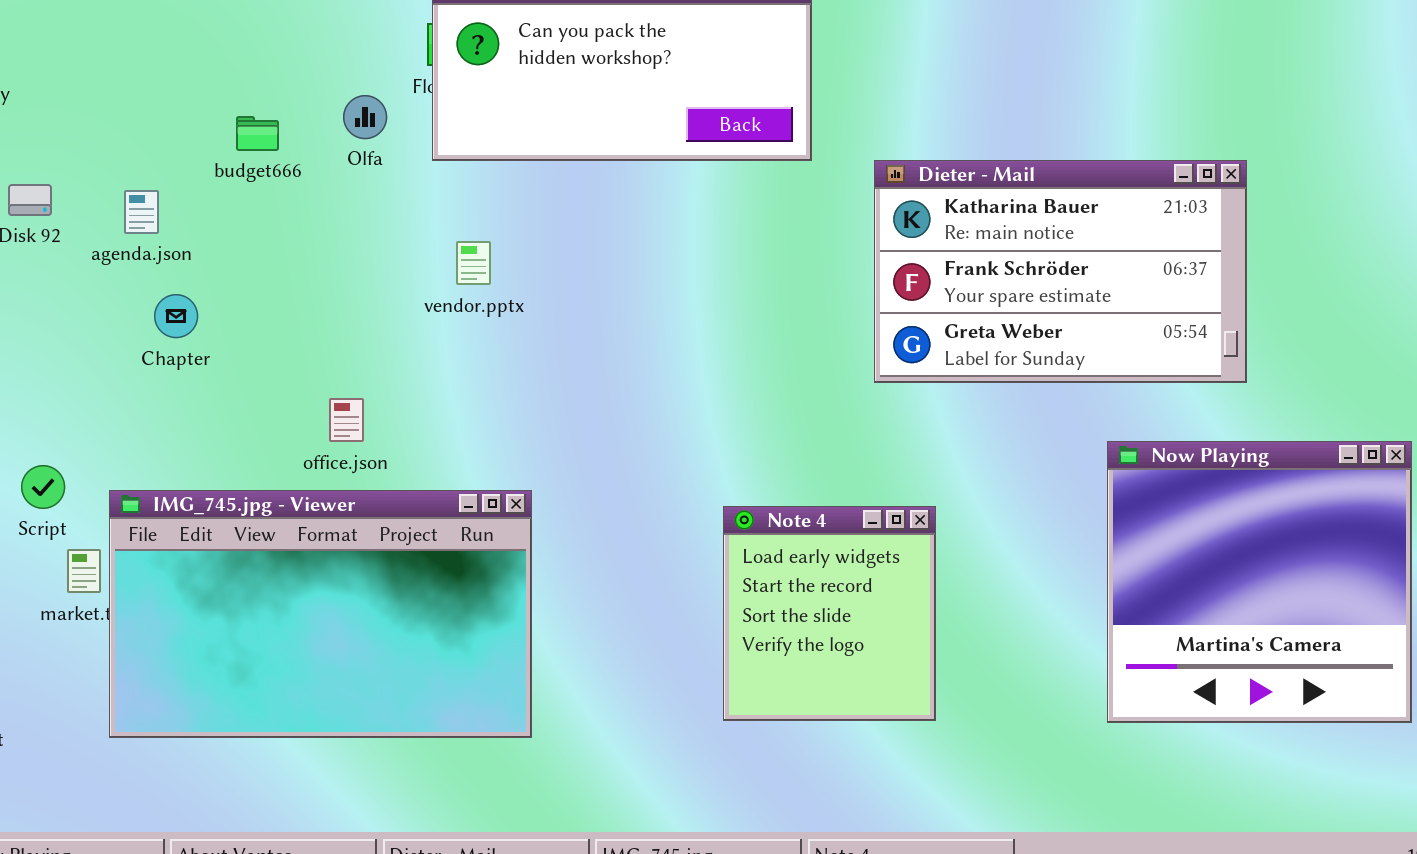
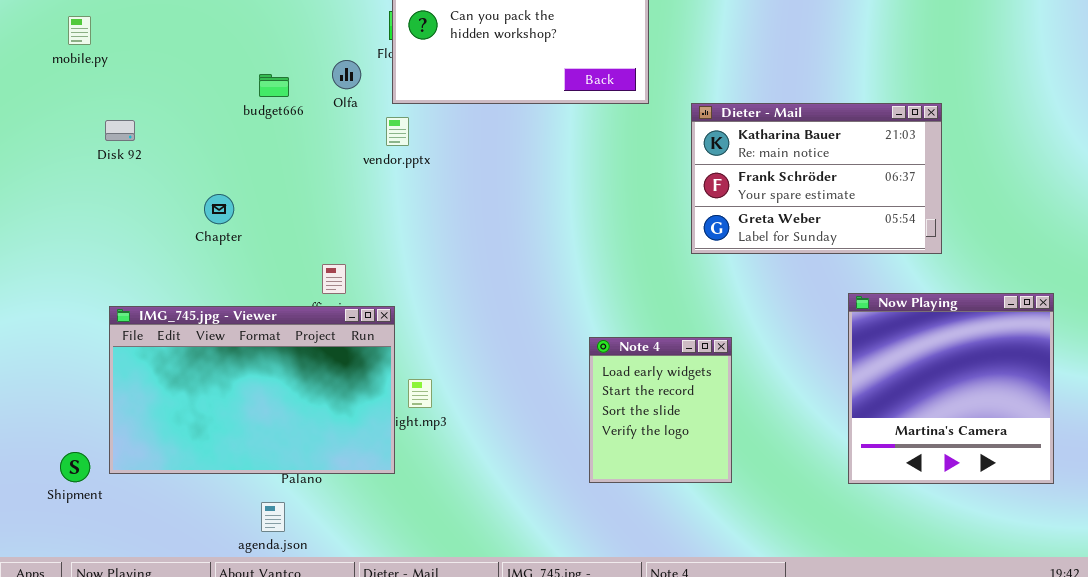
agenda.json: [124,190,159,234] -> [261,502,285,532], moved
vendor.pptx: [456,241,491,285] -> [386,117,409,146], moved
IMG_745.jpg - Viewer: [109,490,532,738] -> [109,306,395,474], moved

